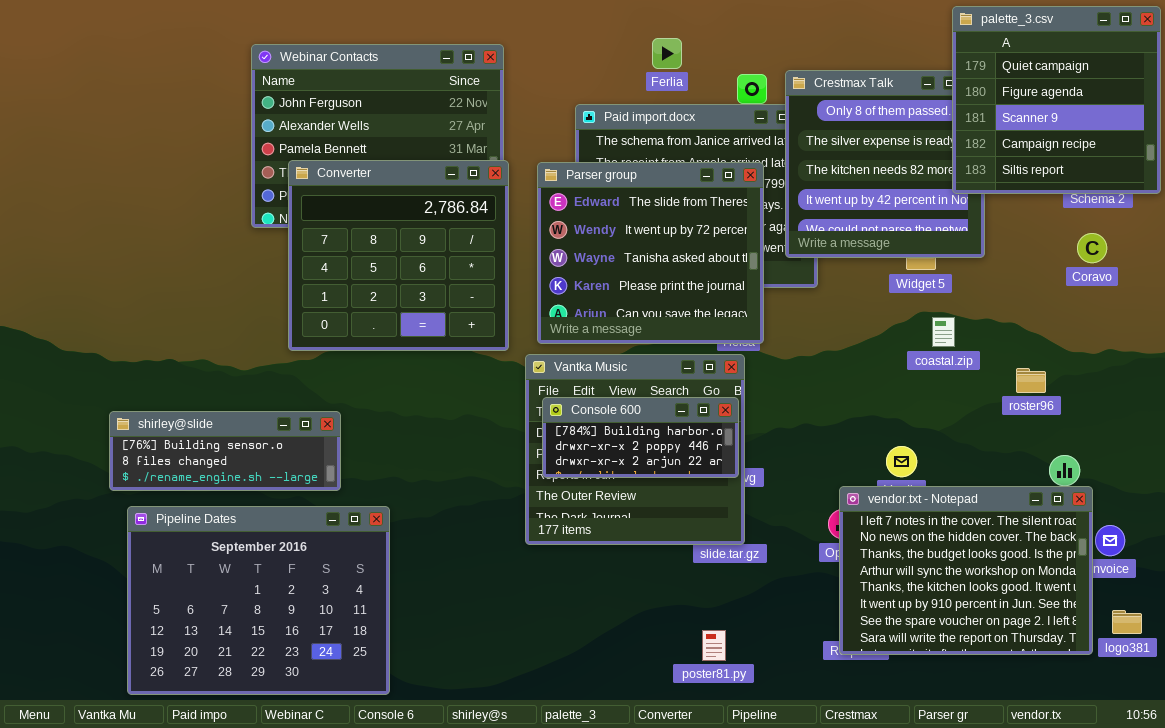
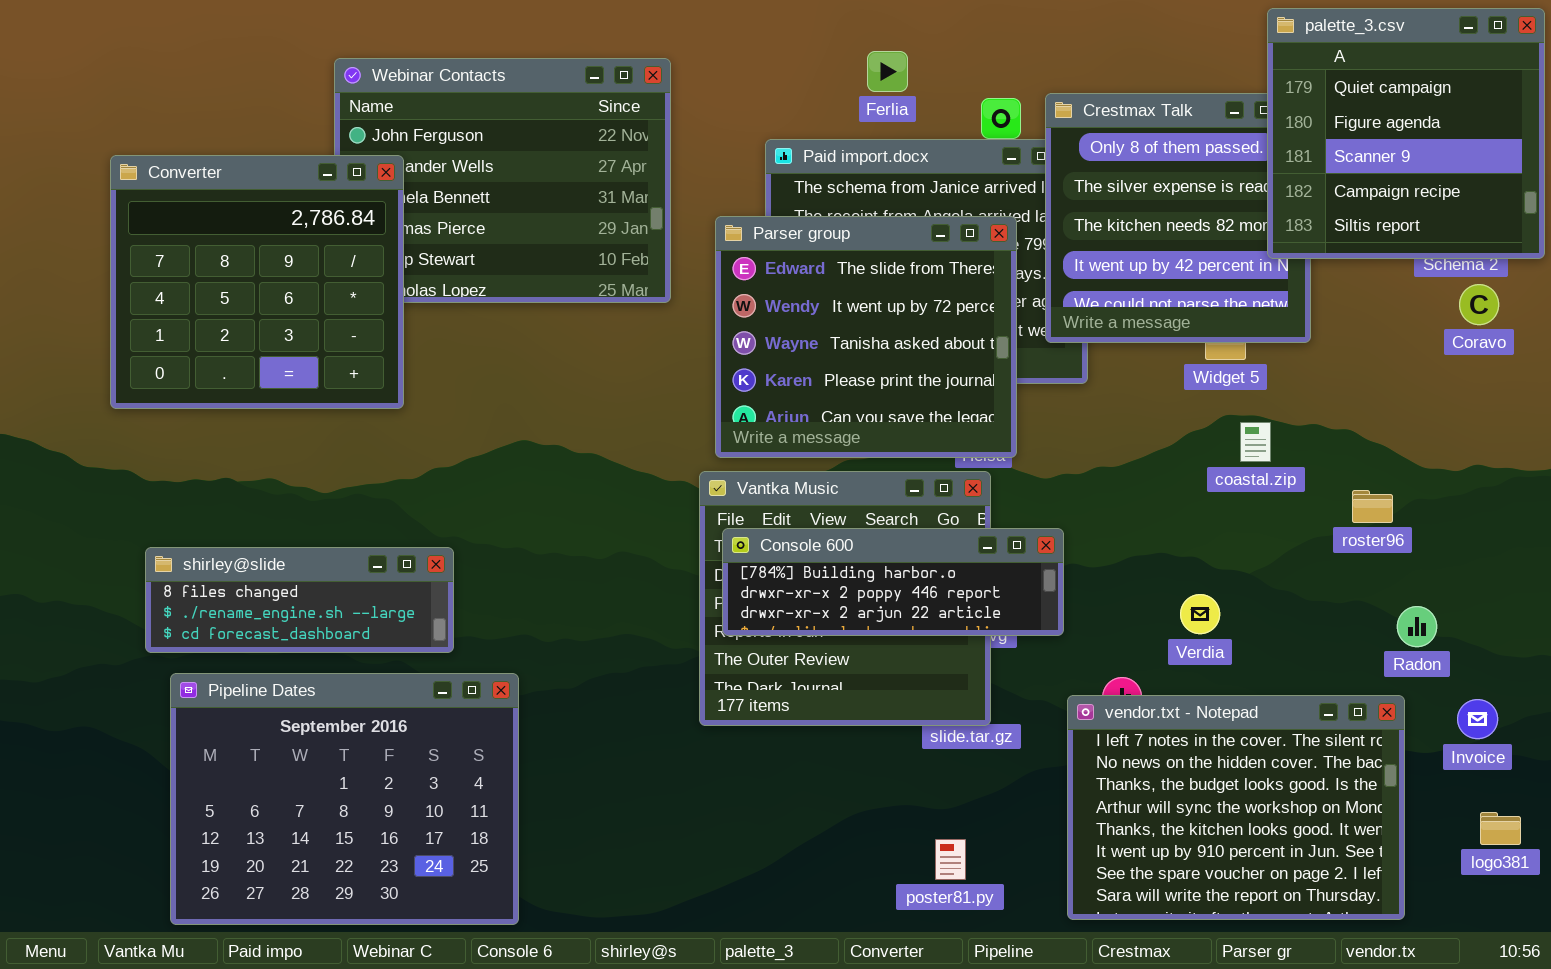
Converter: [288,160,509,351] -> [110,155,404,409], moved
Coravo: [1077,233,1107,263] -> [1459,284,1499,325], moved
Console 600: [542,397,739,478] -> [722,528,1064,636], resized
shirley@slide: [109,411,341,491] -> [145,547,454,653], scrolled down 1 row
vendor.txt - Notepad: [839,486,1093,655] -> [1067,695,1405,920], moved

